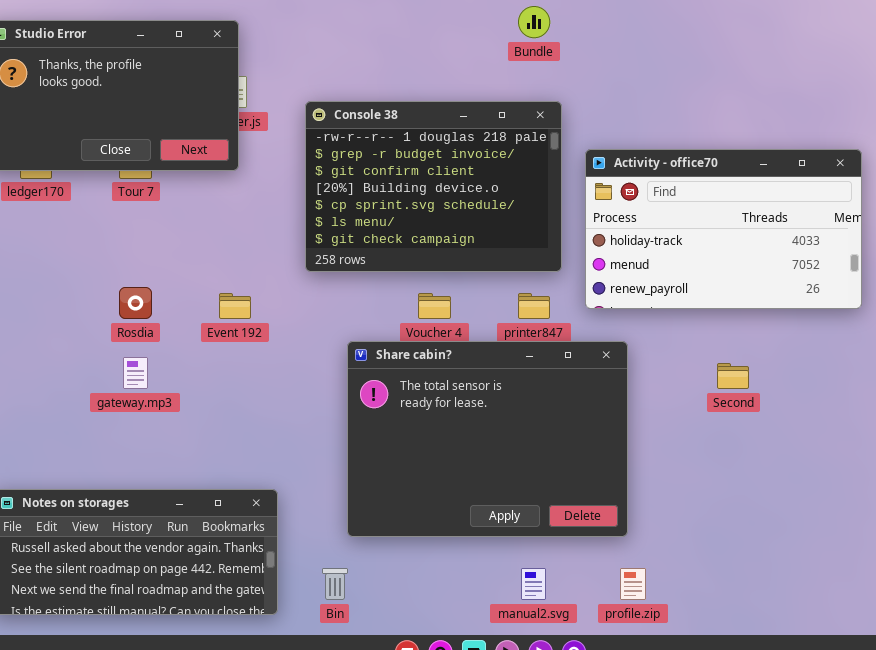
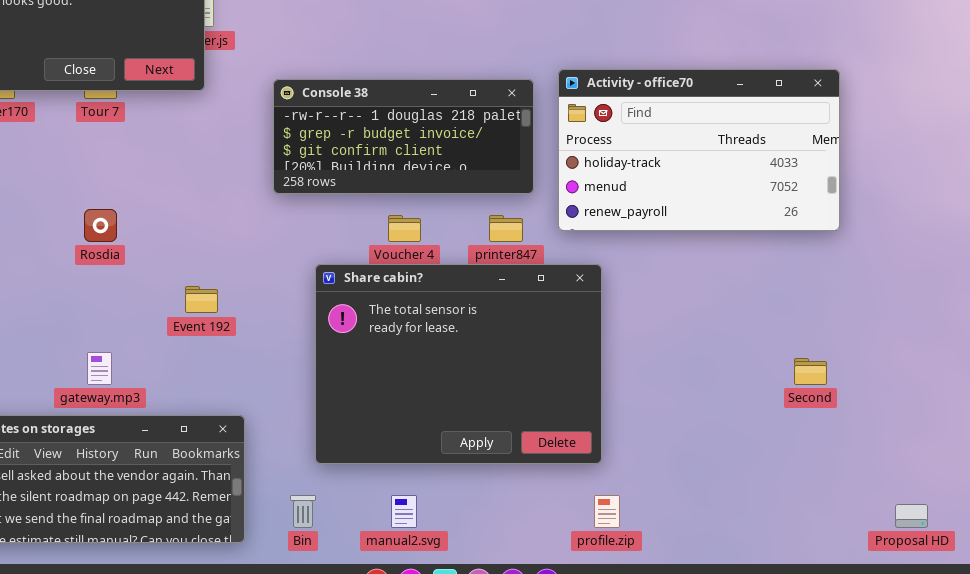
Console 38: [305,101,562,272] -> [273,79,534,194], resized
Event 192: [219,293,251,319] -> [185,286,218,313], moved
gateway.mp3: [123,357,148,389] -> [87,352,112,385], moved
Second: [717,363,749,389] -> [794,358,827,385], moved
manual2.svg: [521,568,546,600] -> [391,495,417,528], moved

